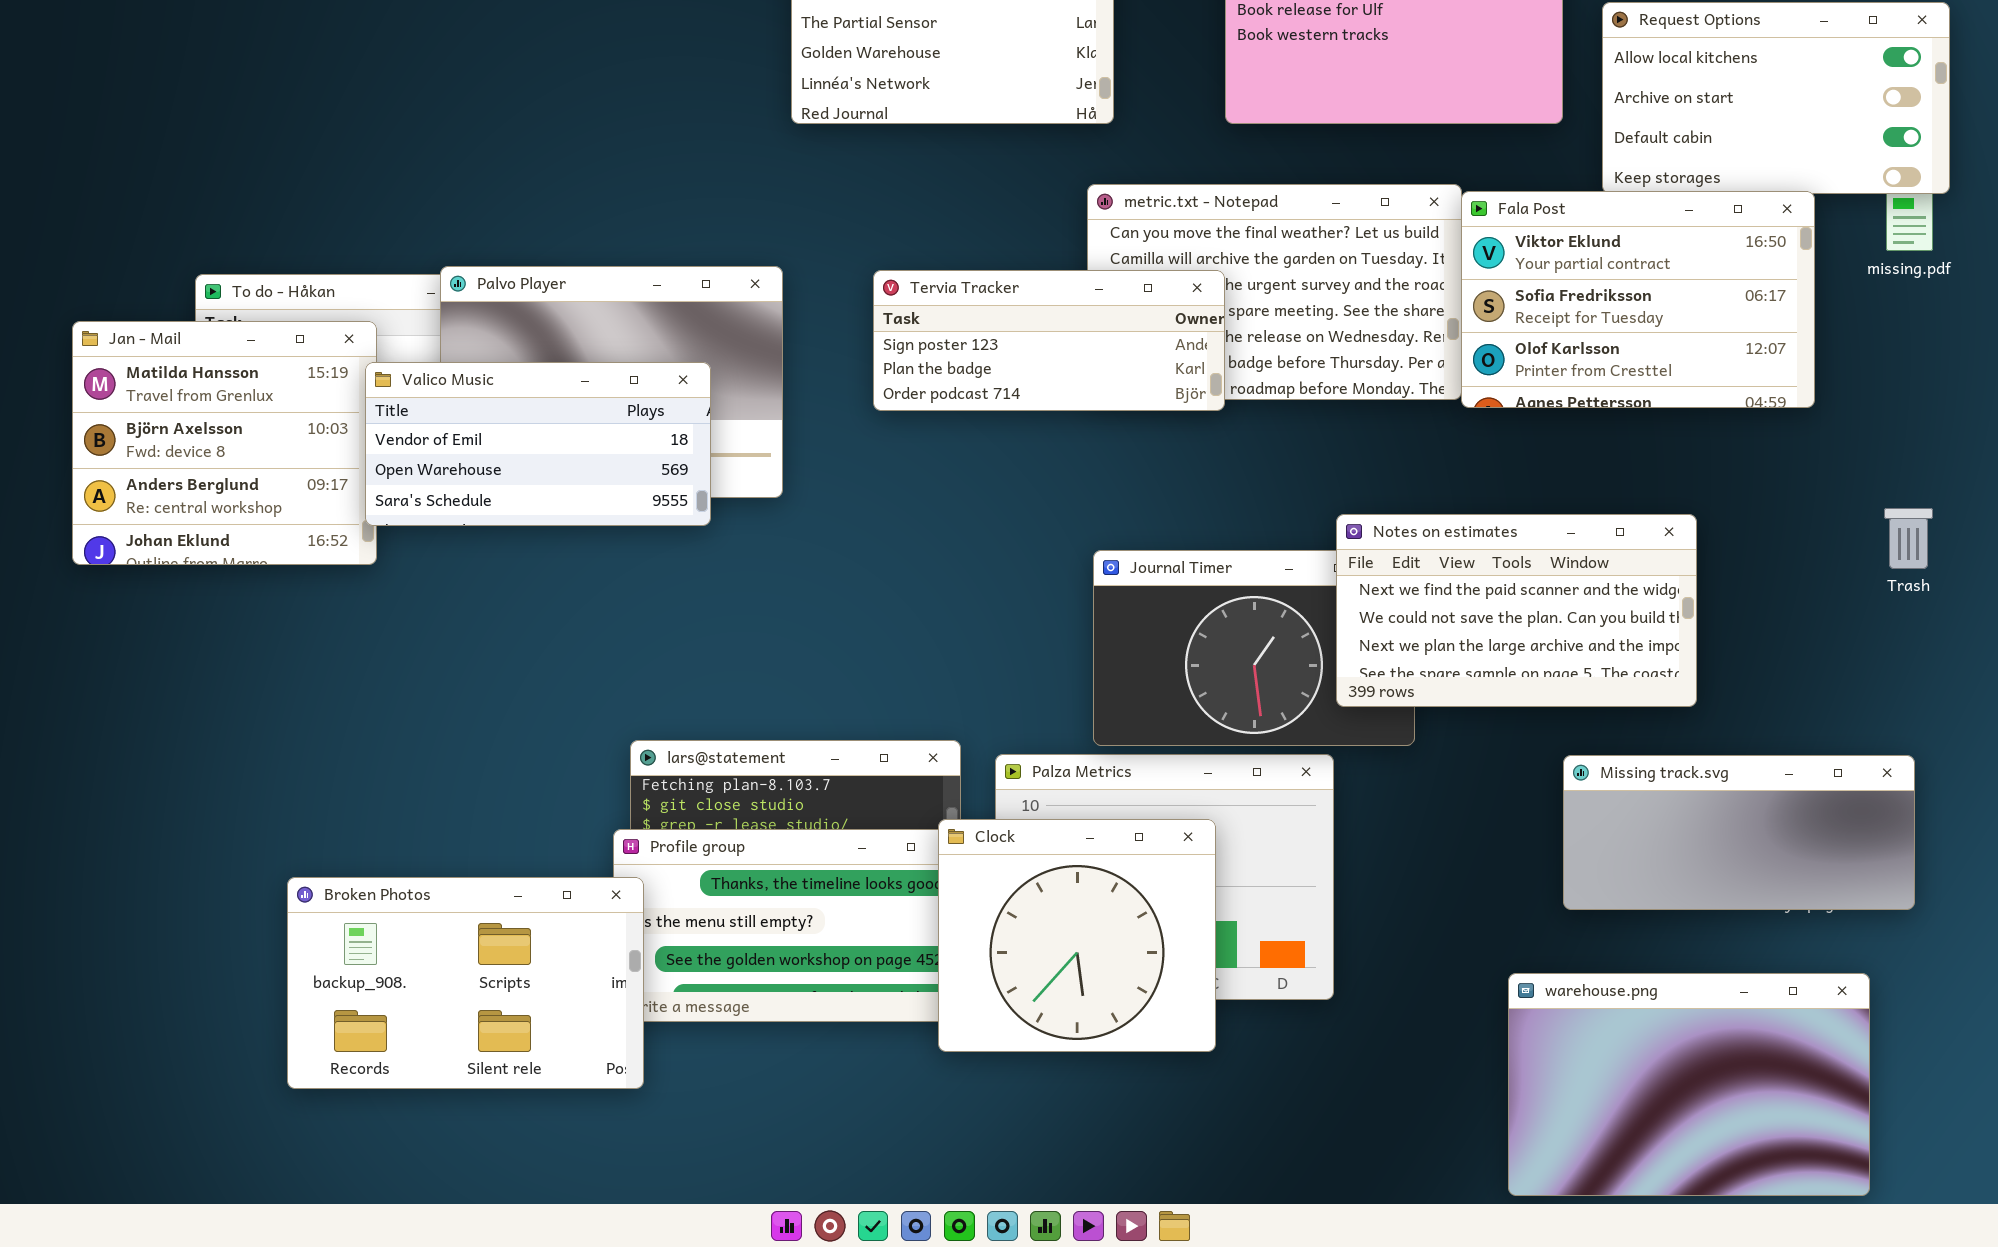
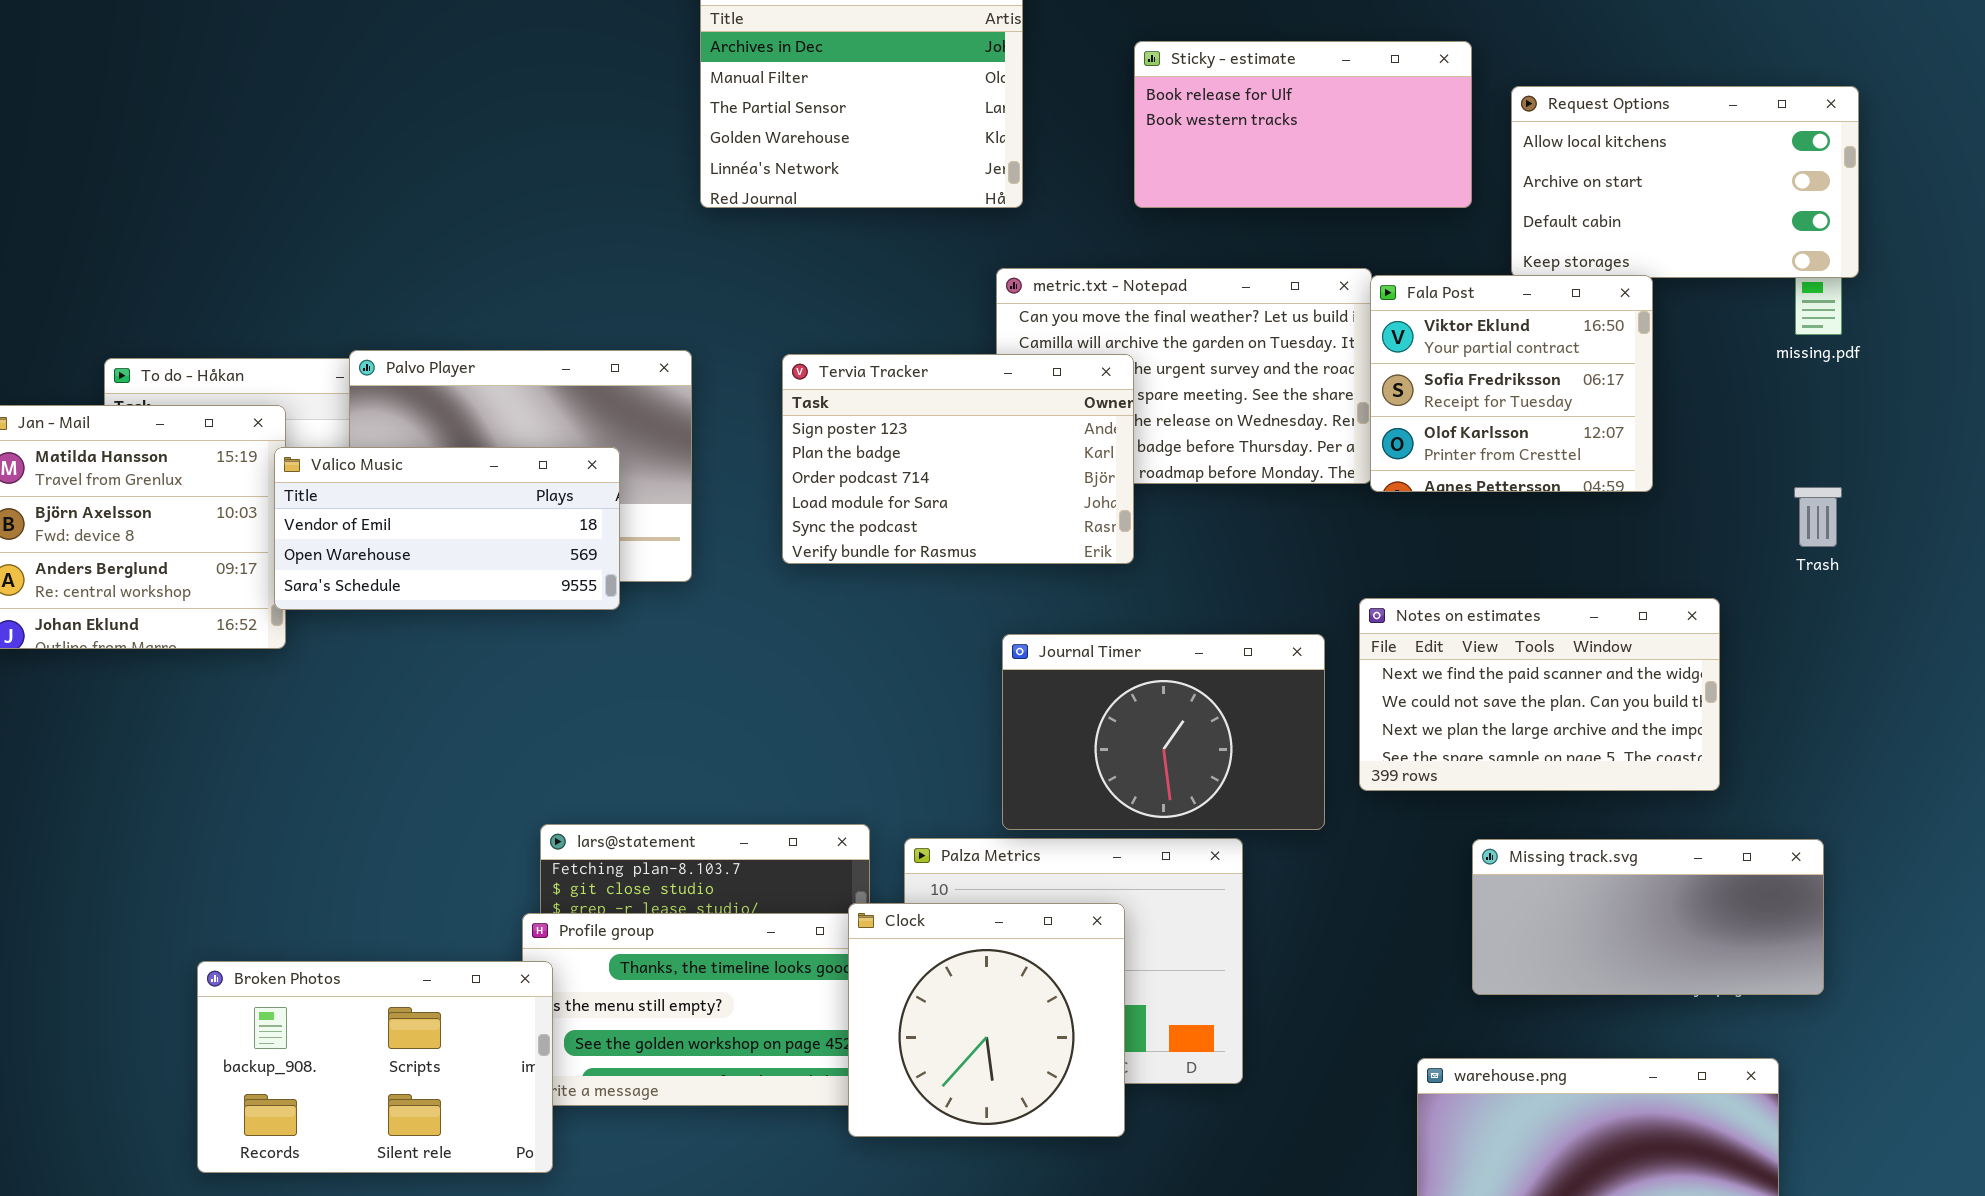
Fala Post: [1461,191,1815,408] -> [1370,275,1653,492], resized
Tervia Tracker: [873,270,1225,411] -> [782,354,1134,564], resized
Trash: [1884,508,1933,569] -> [1794,487,1842,547], moved
Notes on estimates: [1336,514,1697,707] -> [1359,598,1720,791], moved

